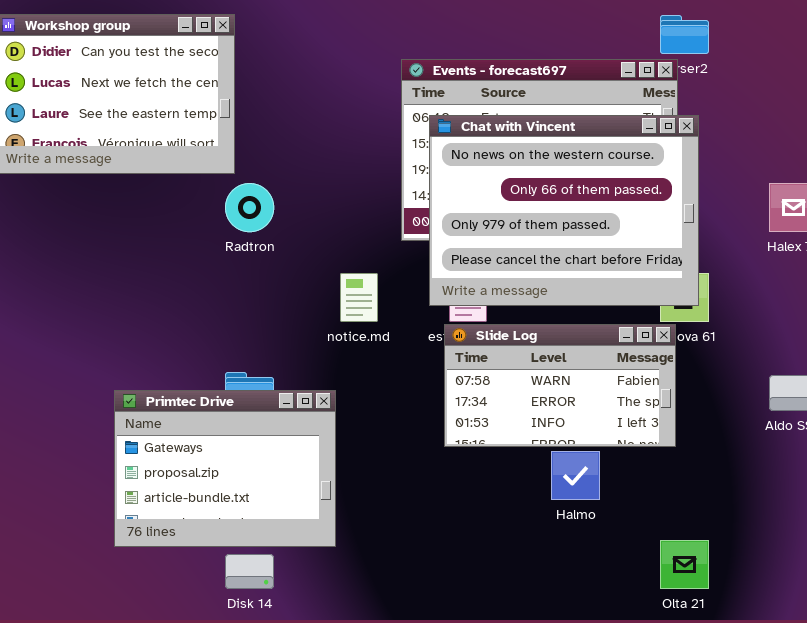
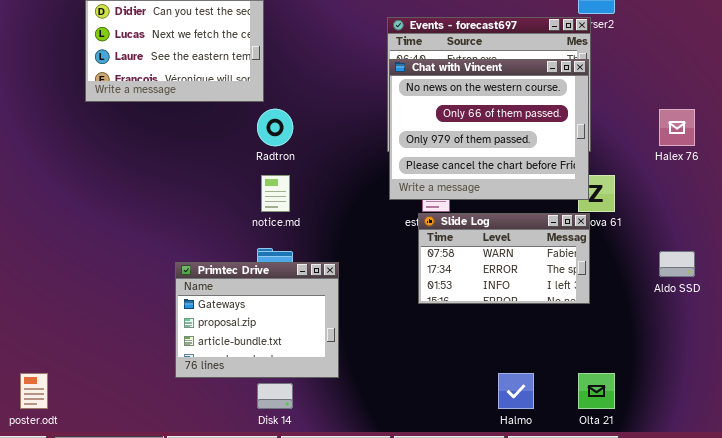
Chat with Vincent: [429,115,699,306] -> [389,59,589,200], moved
notice.md: [340,273,378,322] -> [261,175,290,212], moved
Halmo: [551,451,600,500] -> [498,373,534,409], moved

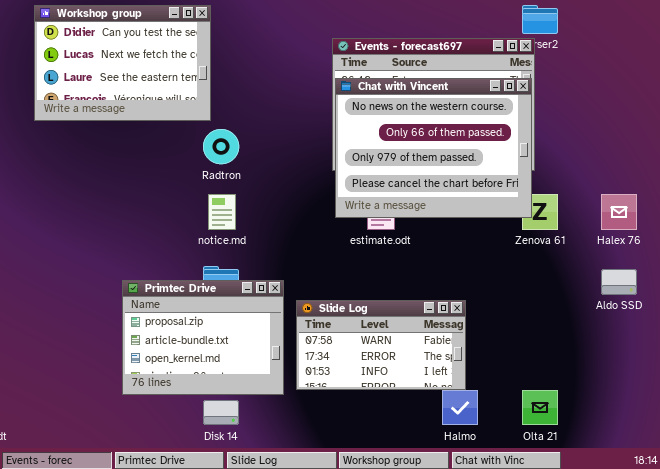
Halex 76: [659,109,695,146] -> [601,194,637,230], moved
Slide Log: [418,213,590,304] -> [296,300,466,390], moved
Primtec Drive: [175,262,339,378] -> [122,280,284,395], scrolled down 1 row

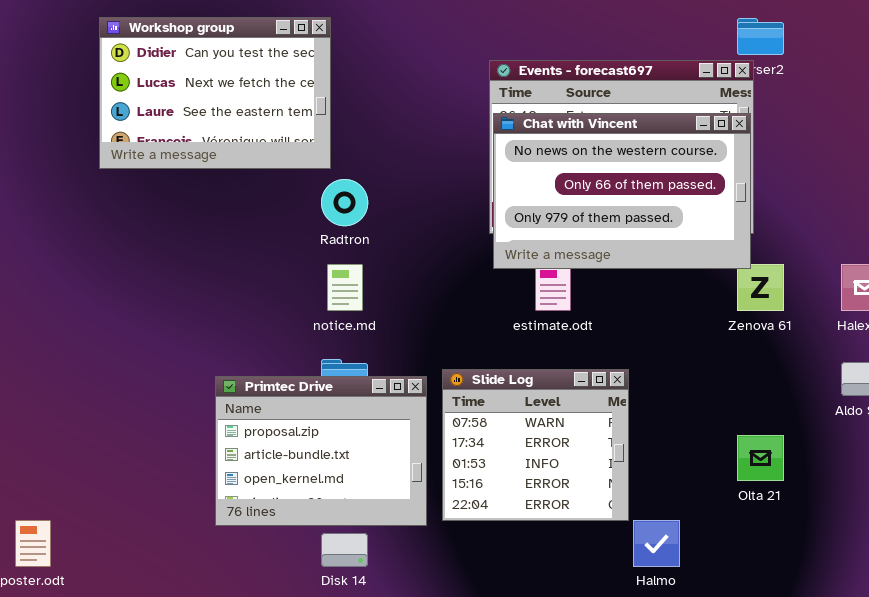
Chat with Vincent: [335,78,532,218] -> [493,113,751,269], resized
Slide Log: [296,300,466,390] -> [442,369,629,521], resized
Olta 21: [522,390,558,425] -> [737,435,784,481], moved

